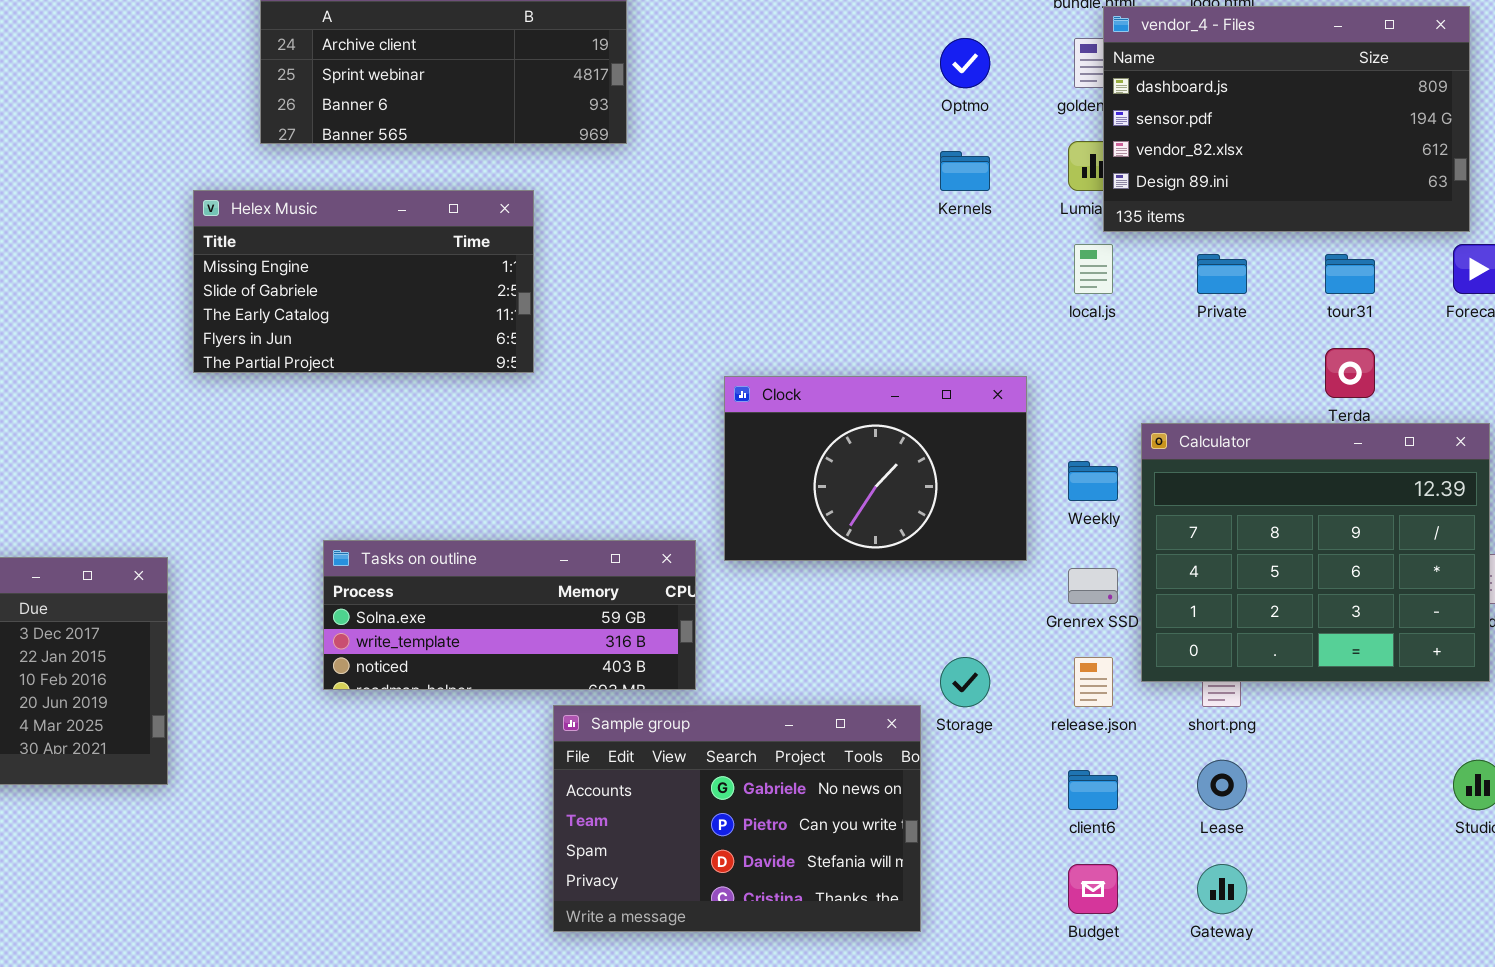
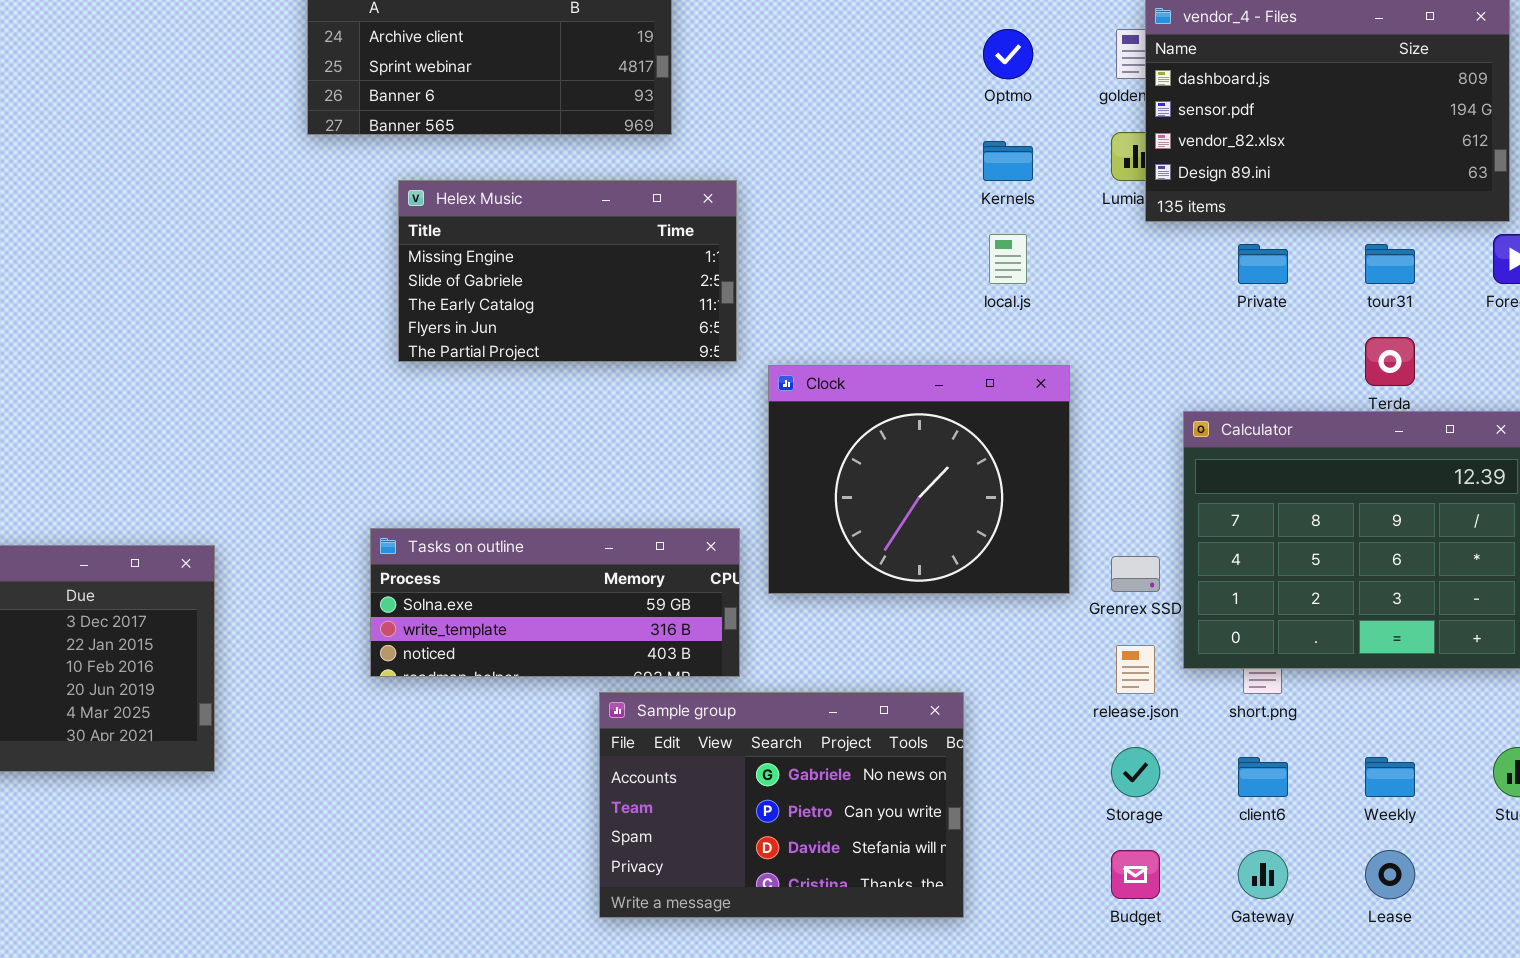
Helex Music: [193,190,534,373] -> [398,180,737,362], moved
local.js: [1074,244,1113,294] -> [989,234,1027,284], moved
Clock: [724,376,1027,561] -> [768,365,1070,594], resized
Weekly: [1068,461,1118,501] -> [1365,757,1415,797], moved
Storage: [940,657,990,707] -> [1111,747,1160,797], moved
Lease: [1197,760,1247,810] -> [1365,850,1415,899], moved
client6: [1068,770,1118,810] -> [1238,757,1288,797], moved

